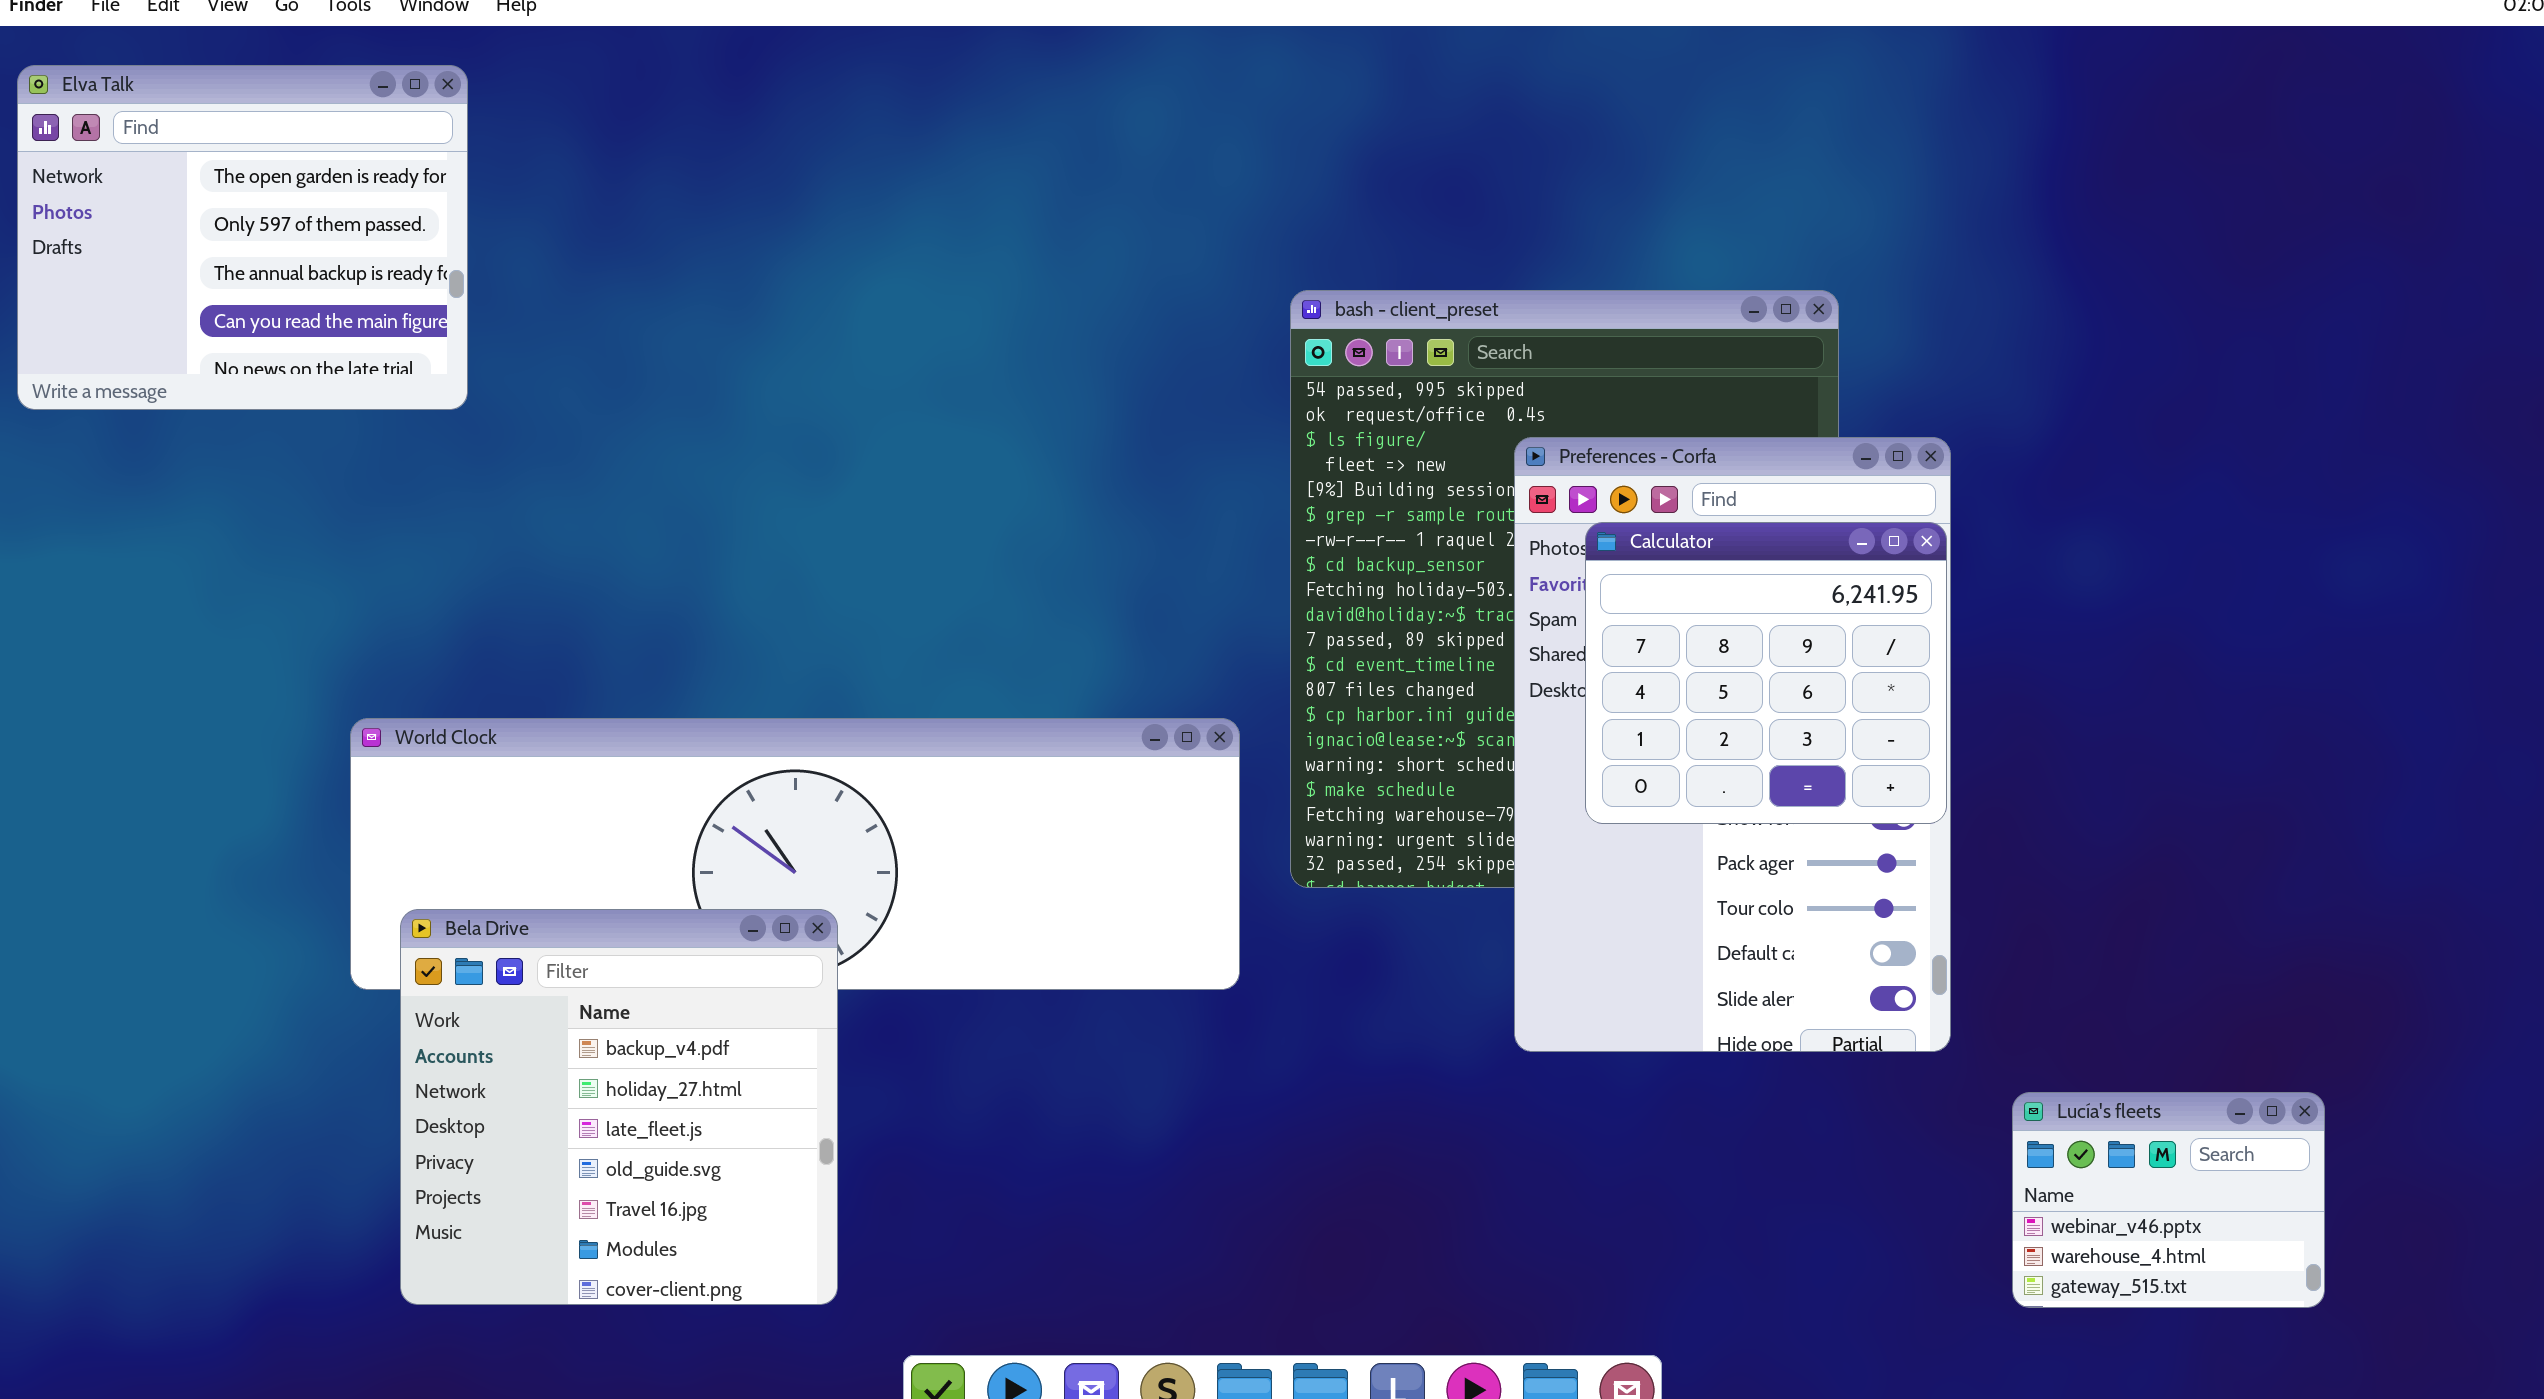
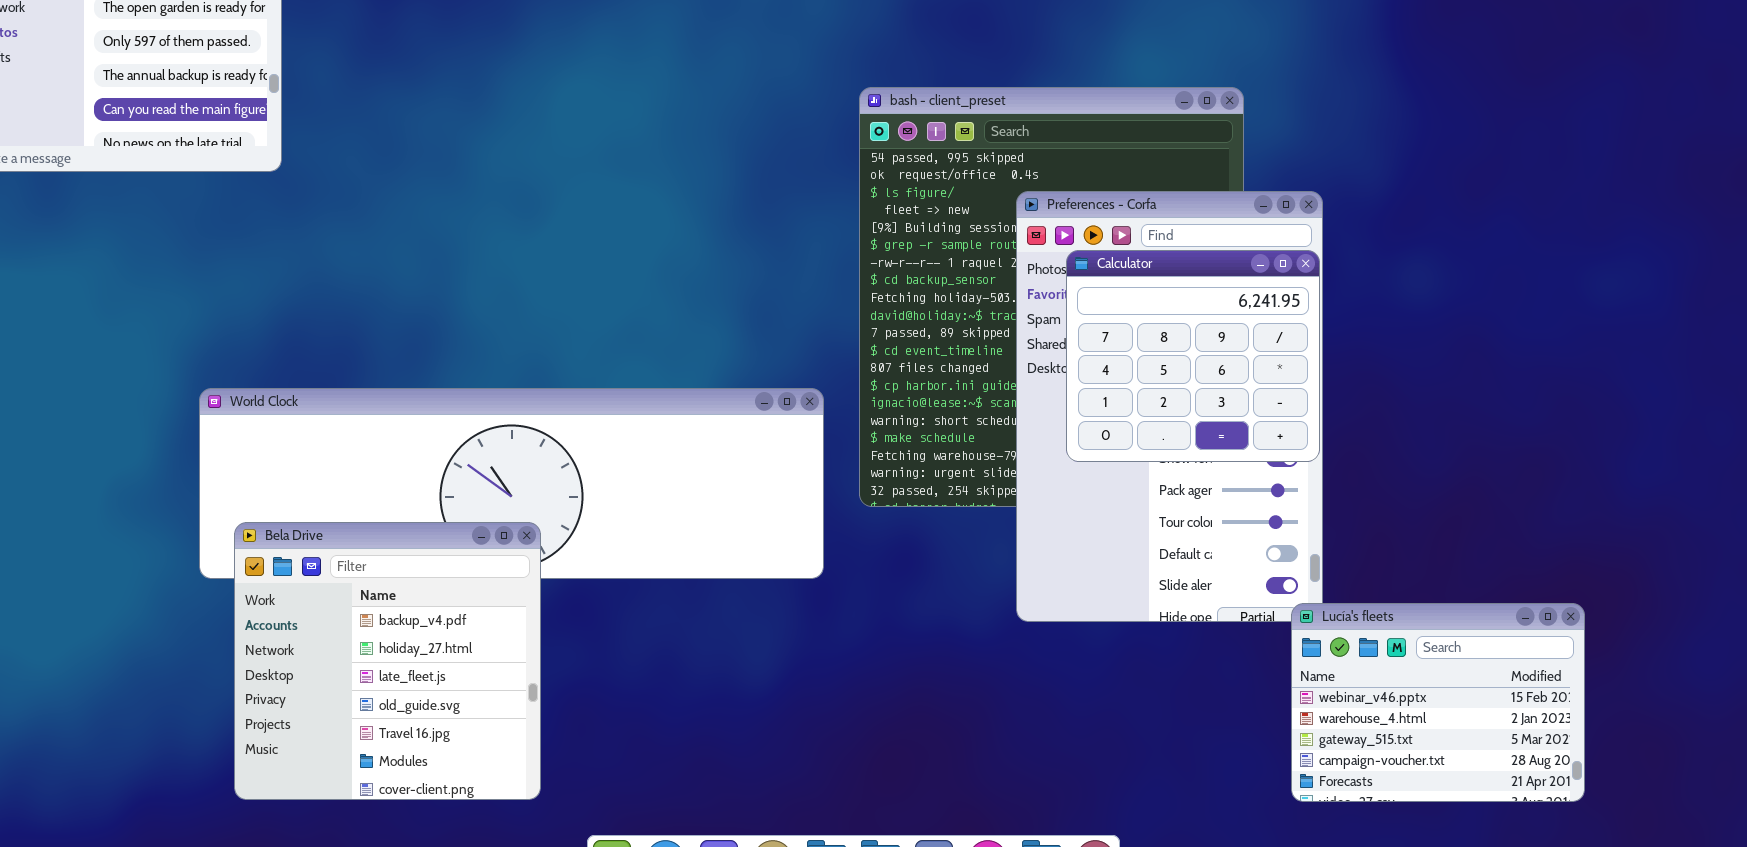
Lucía's fleets: [2012,1092,2325,1308] -> [1291,603,1585,802], resized

